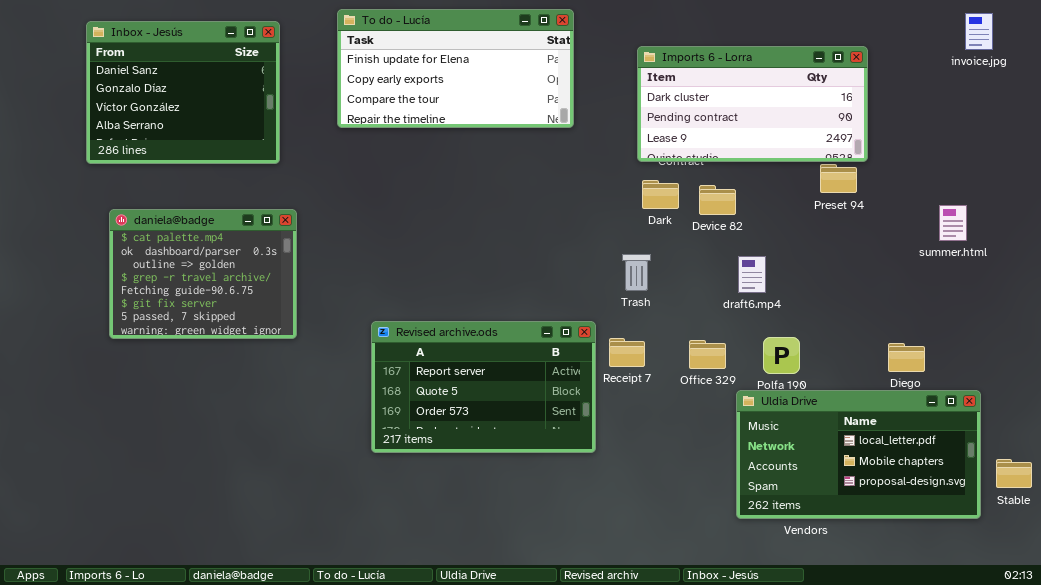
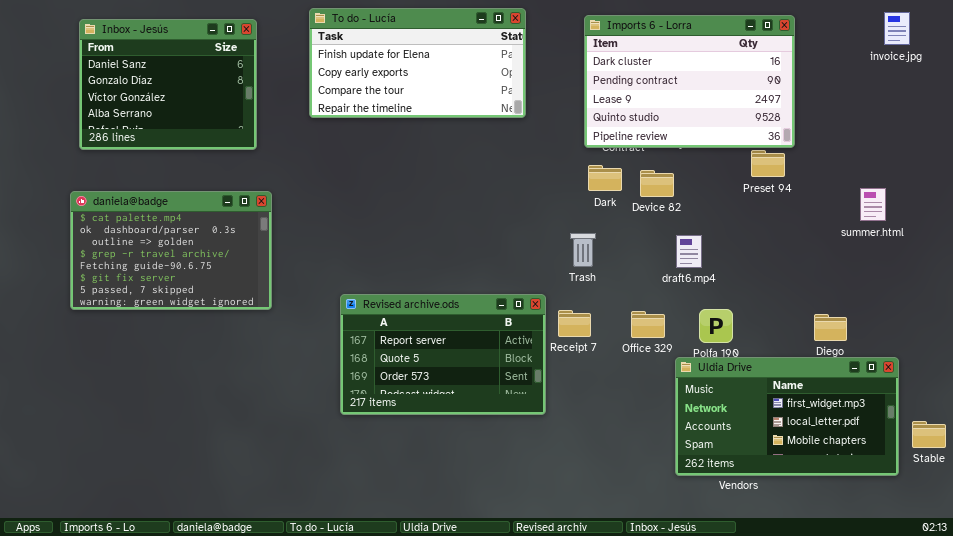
Imports 6 - Lorra: [637,46,868,162] -> [584,15,795,148], resized
daniela@badge: [109,209,297,339] -> [70,191,272,310], resized
Uldia Drive: [736,390,981,519] -> [675,357,899,476], scrolled up 1 row

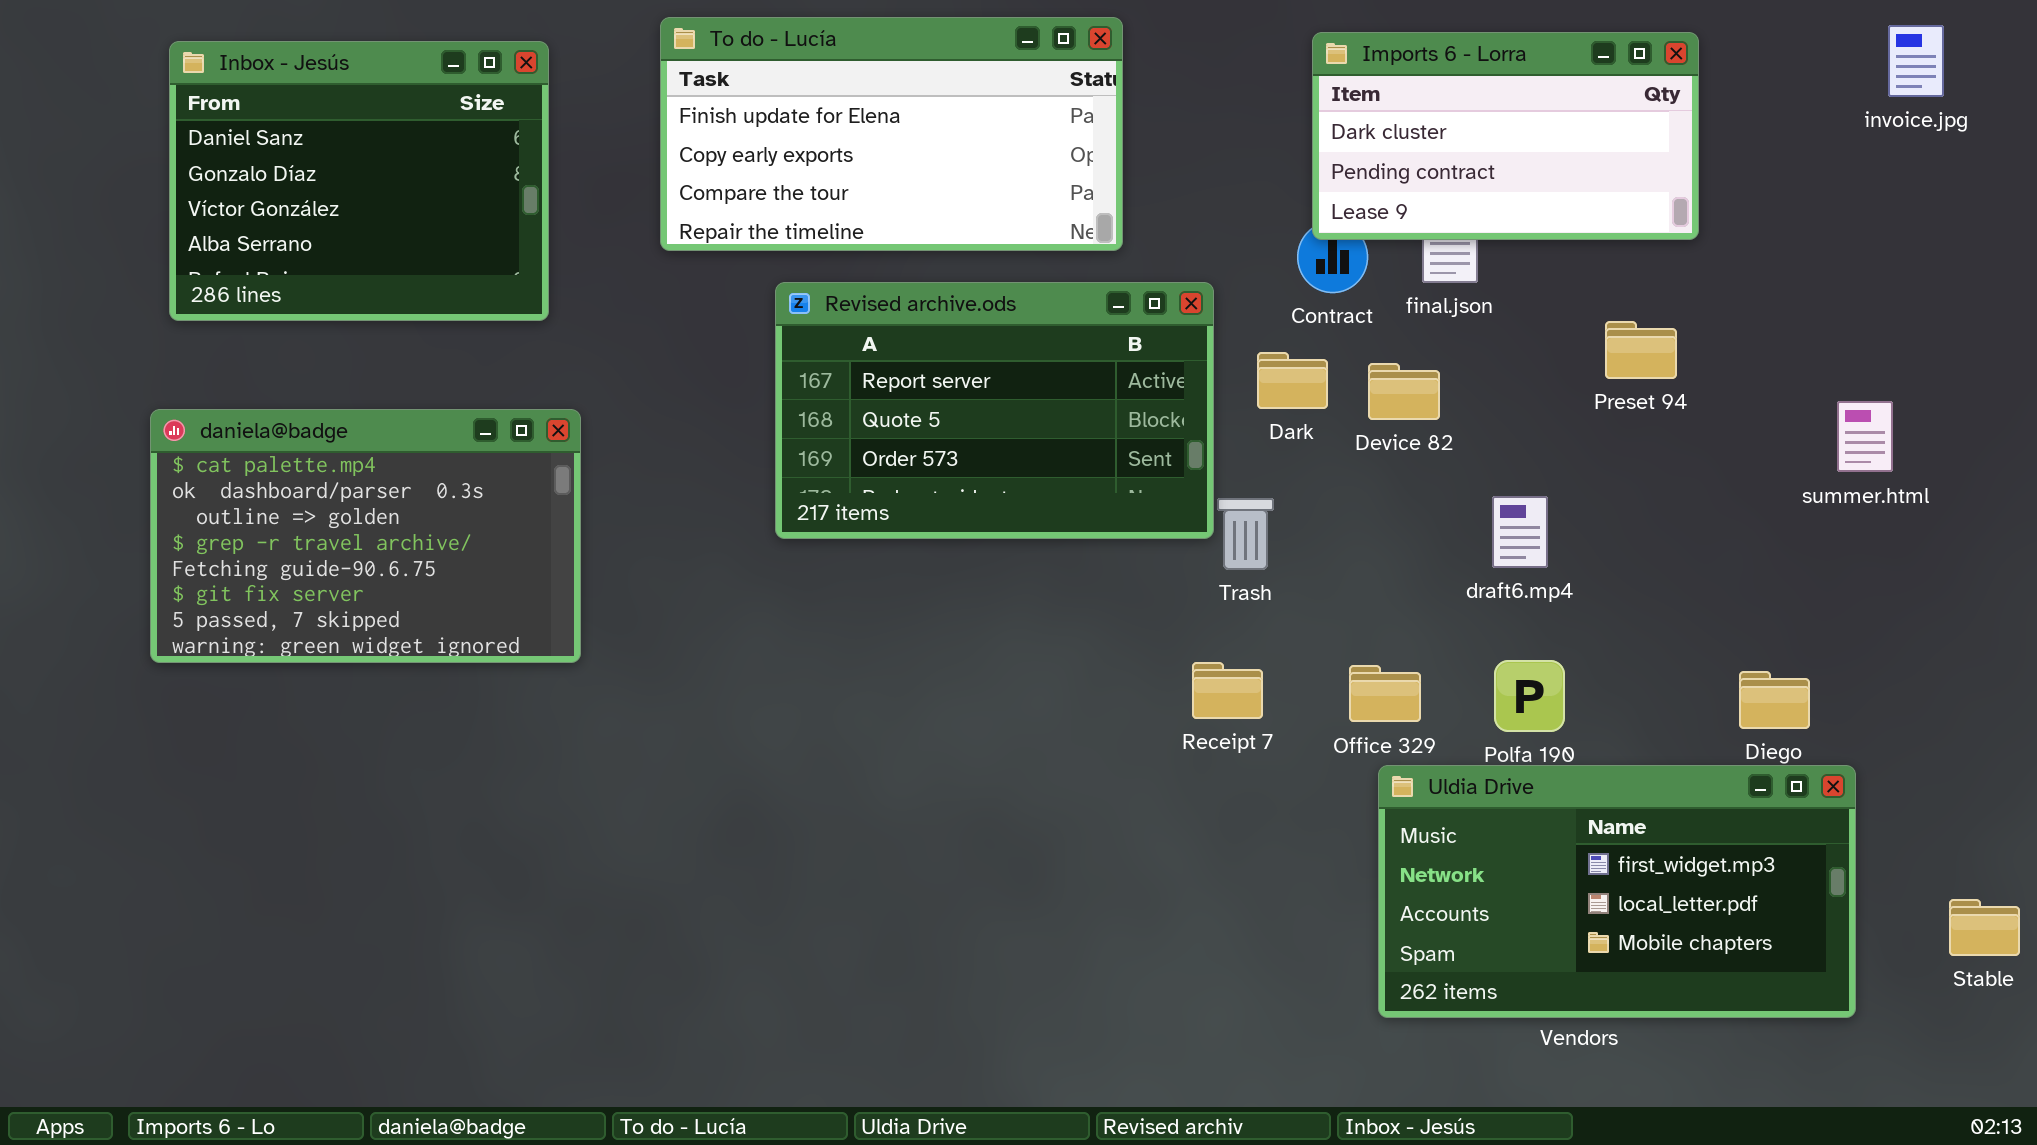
Imports 6 - Lorra: [584,15,795,148] -> [1312,32,1699,240], resized
draft6.mp4: [676,235,702,268] -> [1492,496,1548,568], moved
Revised archive.ods: [340,294,546,415] -> [775,282,1214,539], moved
Uldia Drive: [675,357,899,476] -> [1378,765,1856,1018], moved

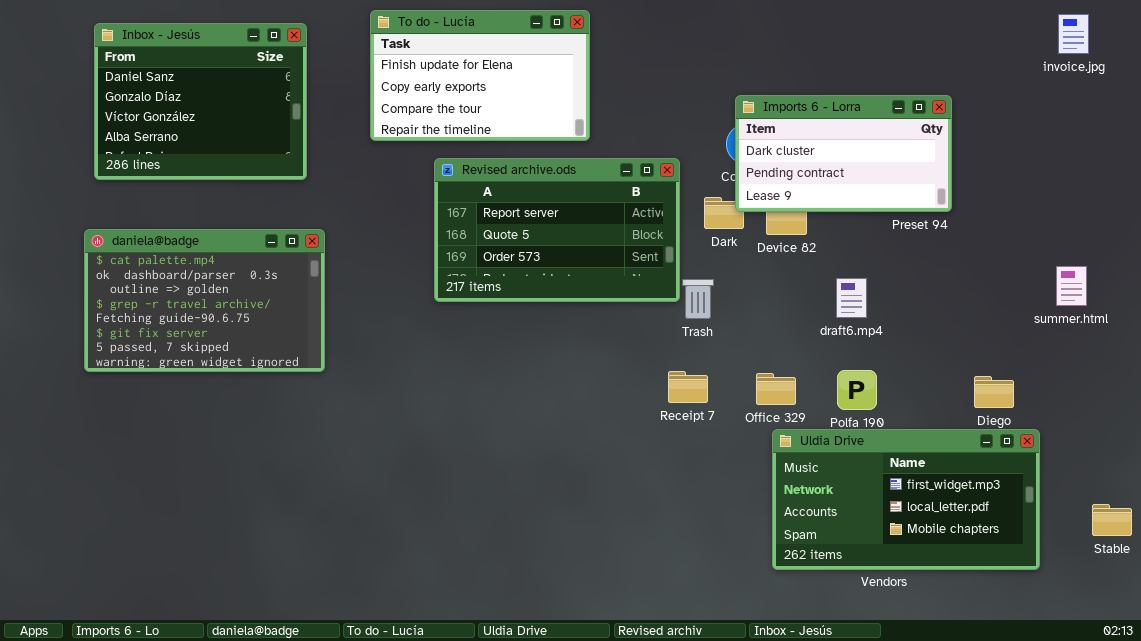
To do - Lucía: [660,17,1123,251] -> [370,10,590,141], resized
Imports 6 - Lorra: [1312,32,1699,240] -> [735,95,952,212], moved
summer.html: [1837,401,1893,472] -> [1056,266,1087,306], moved

